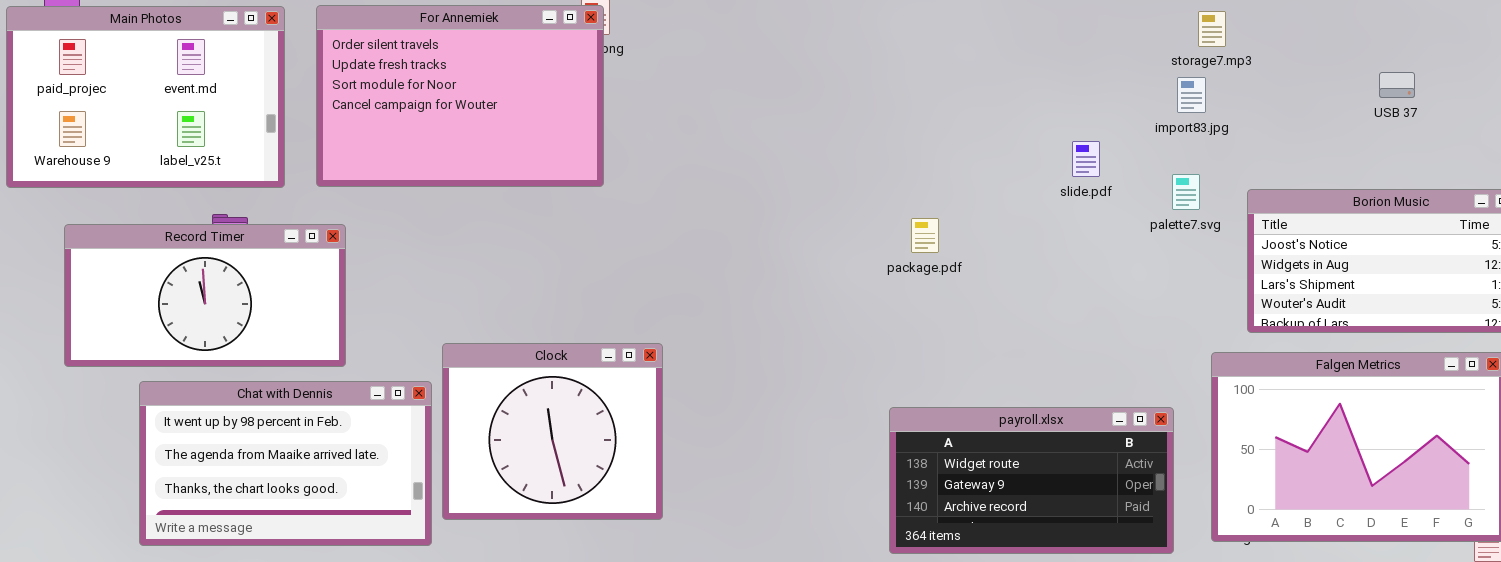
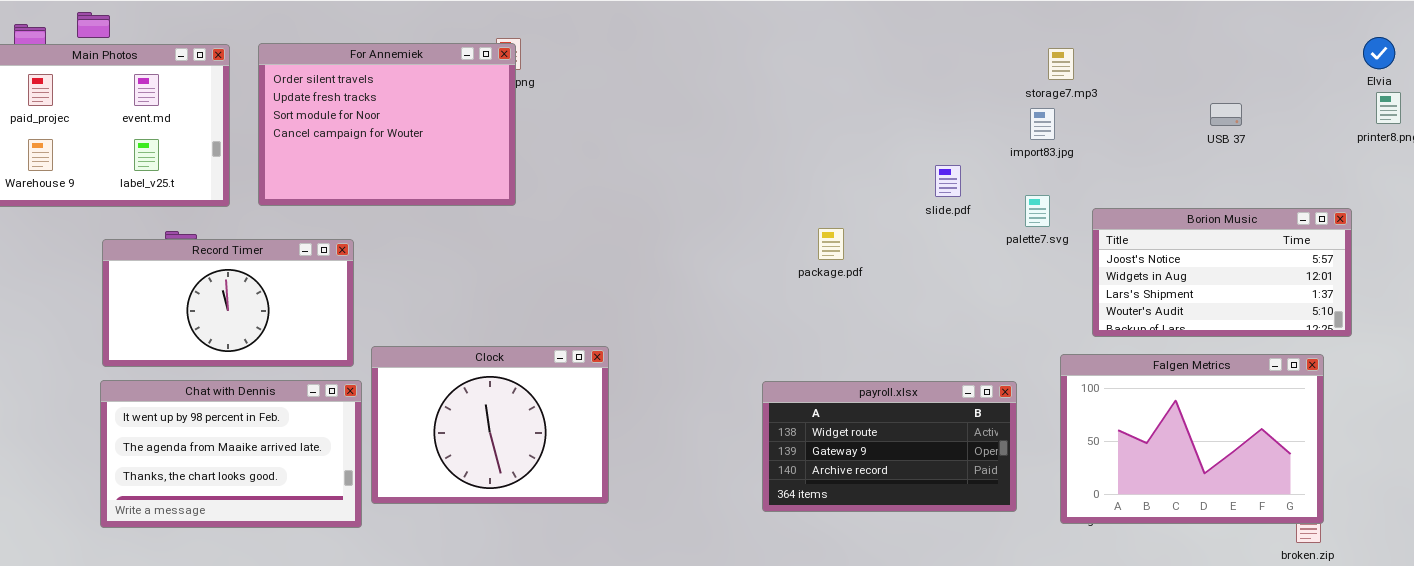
package.pdf: [911,218,939,253] -> [818,228,844,260], moved
Record Timer: [64,224,346,367] -> [102,239,354,367], moved
Clock: [442,343,663,520] -> [371,346,609,504], resized
payroll.xlsx: [889,407,1174,554] -> [762,381,1017,512], moved

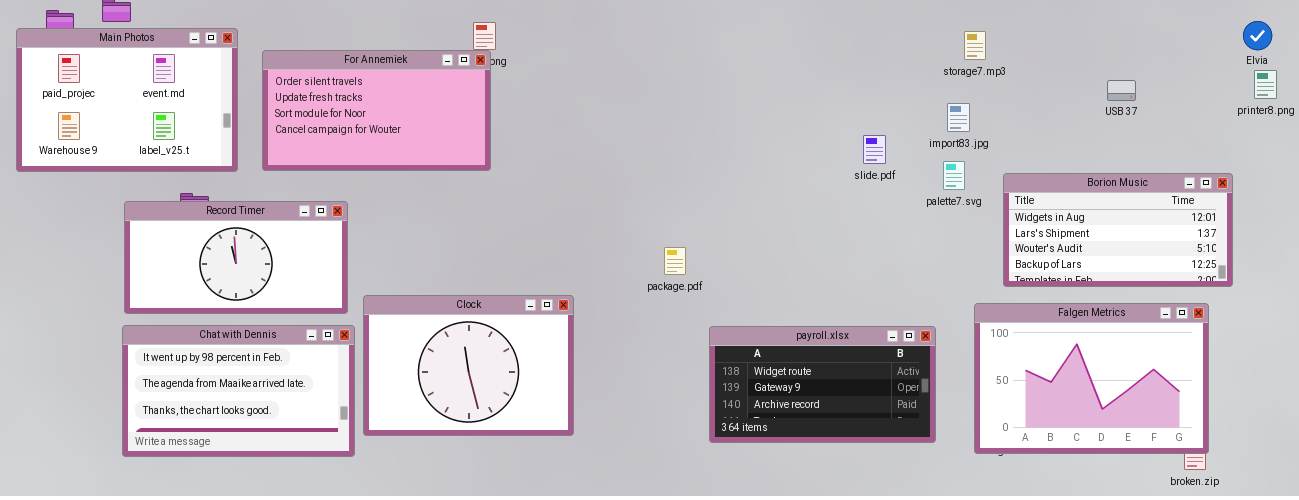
For Annemiek: [258,43,516,206] -> [262,50,491,171], resized
import83.jpg: [1030,108,1055,140] -> [947,103,970,132], moved
Borion Music: [1092,208,1352,337] -> [1003,173,1233,287], scrolled down 1 row
package.pdf: [818,228,844,260] -> [664,247,686,275], moved

